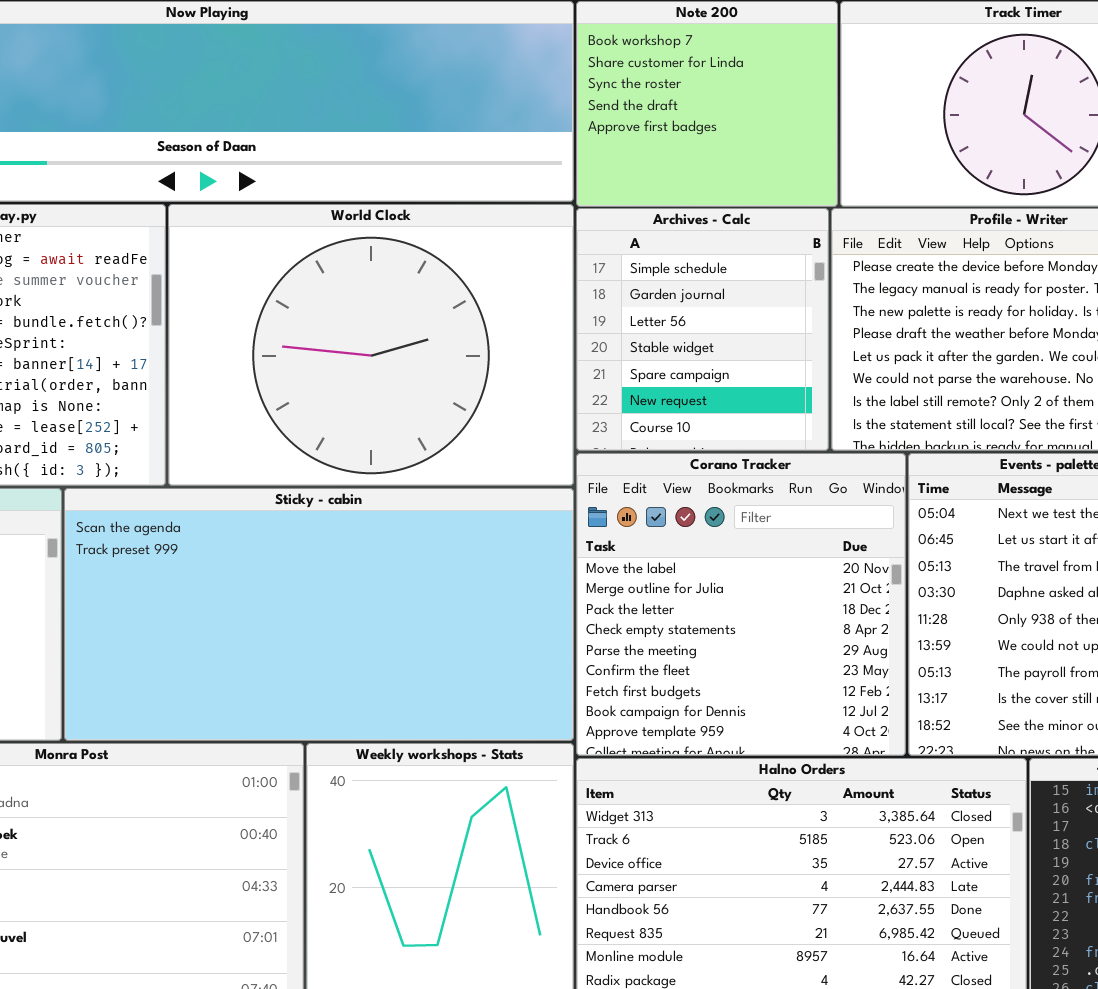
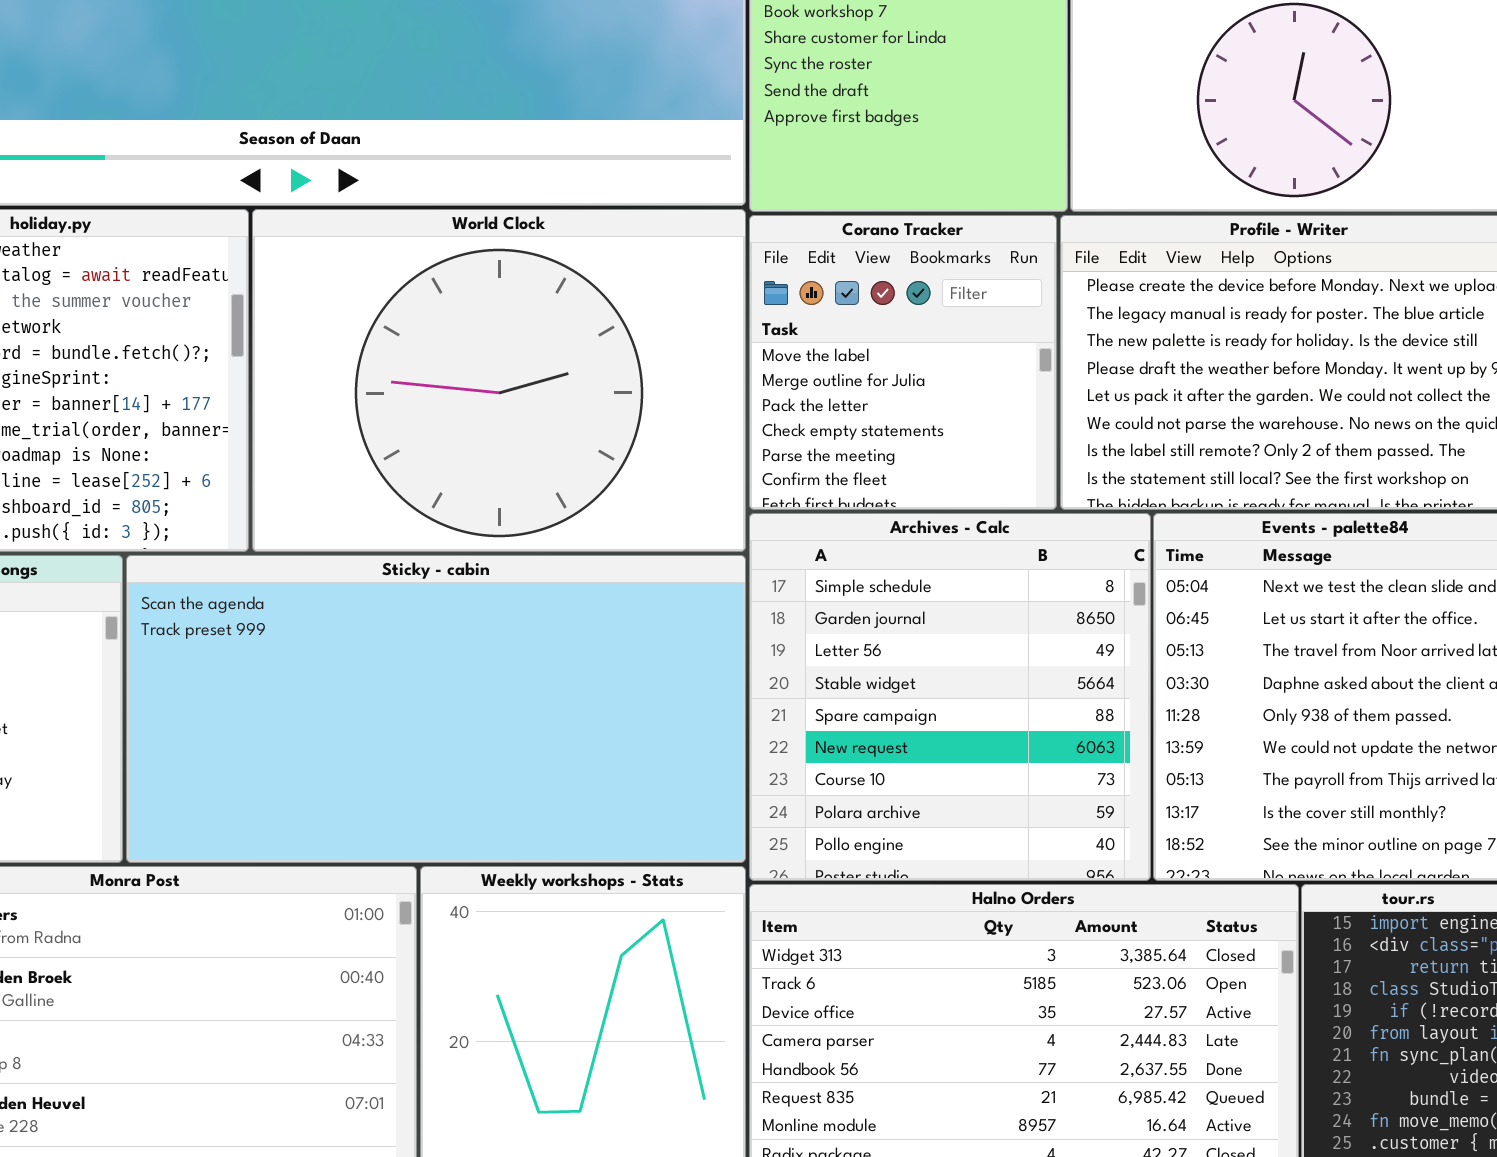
Archives - Calc: [576,208,829,451] -> [749,513,1151,881], moved, resized
Corano Tracker: [576,453,906,756] -> [749,215,1057,510], moved, resized

